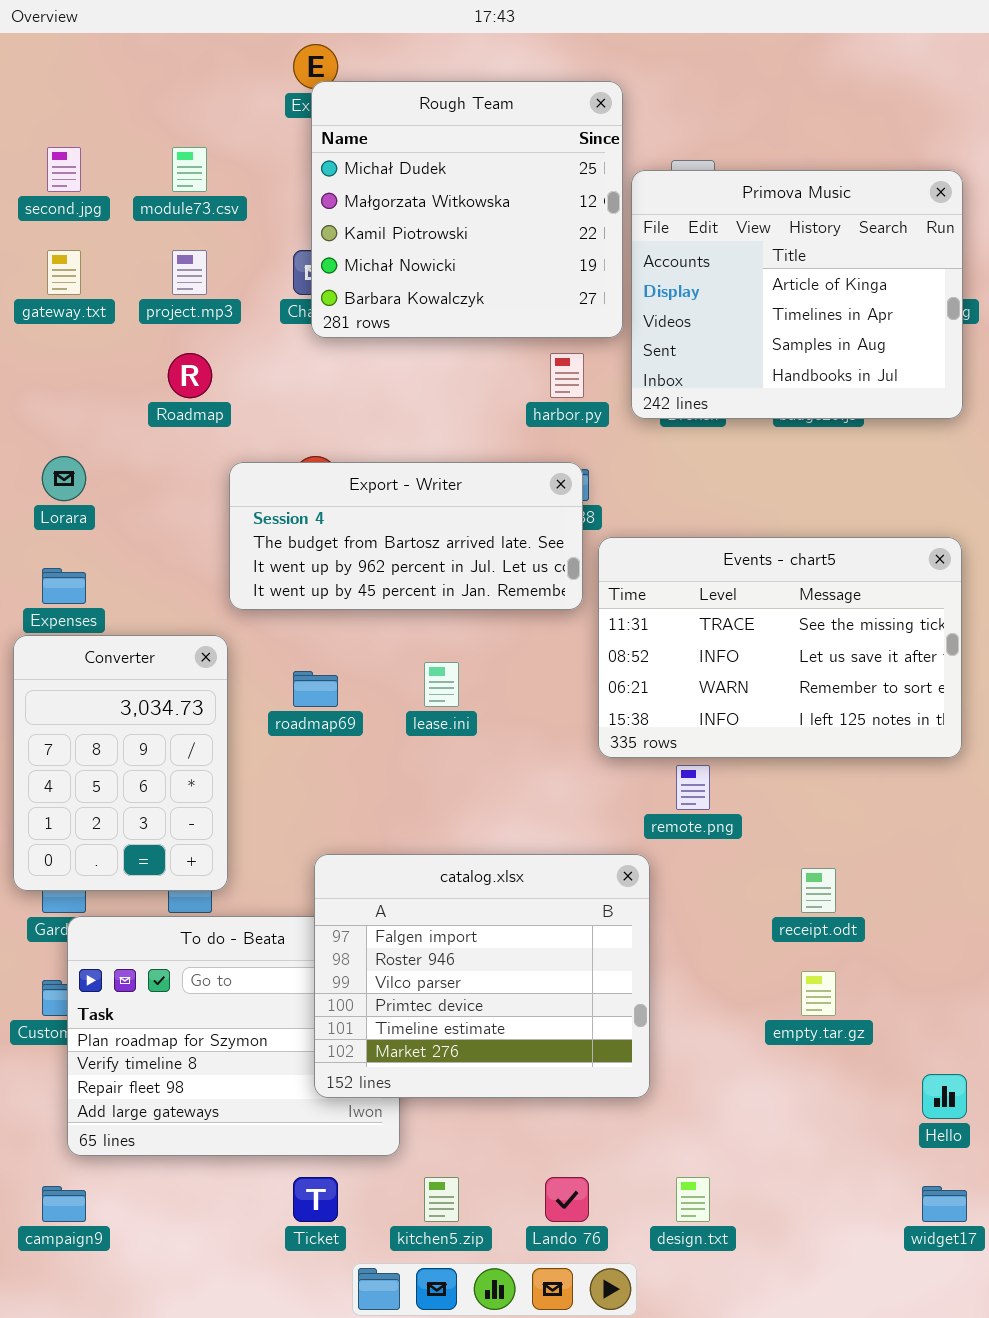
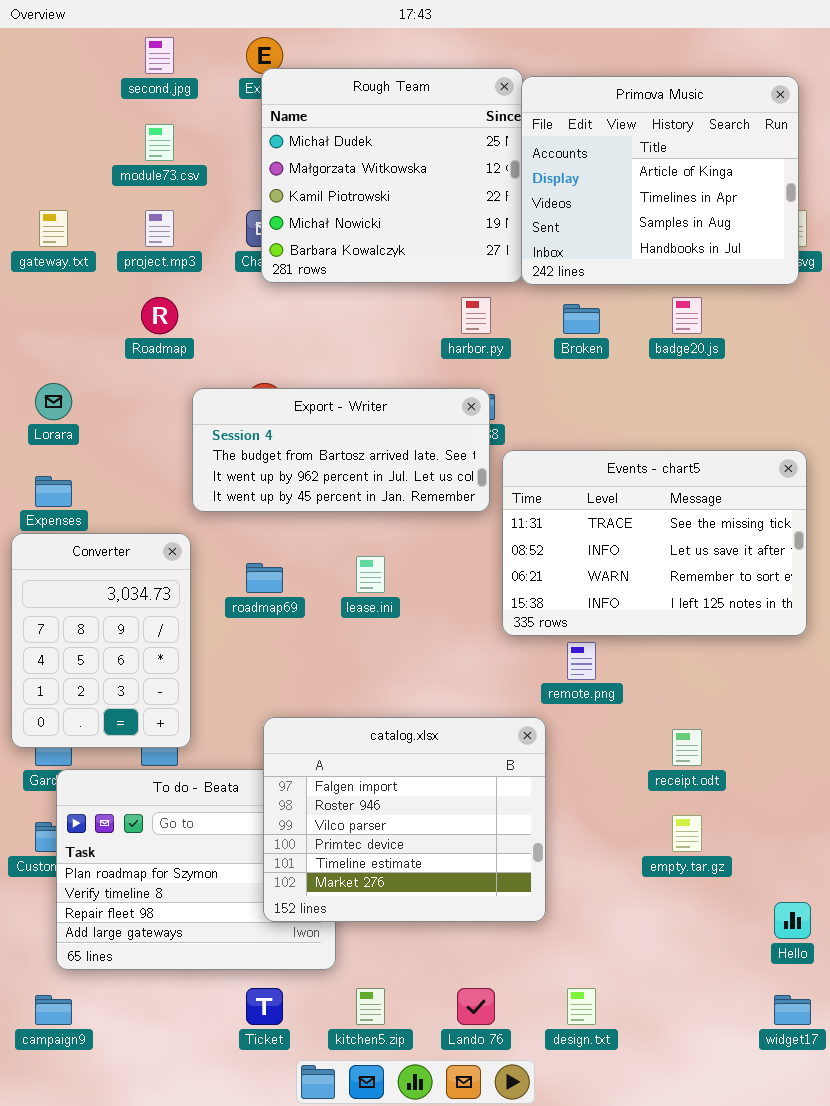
second.jpg: [47,147,81,192] -> [145,37,174,74], moved
Primova Music: [631,170,963,419] -> [521,76,799,285], moved

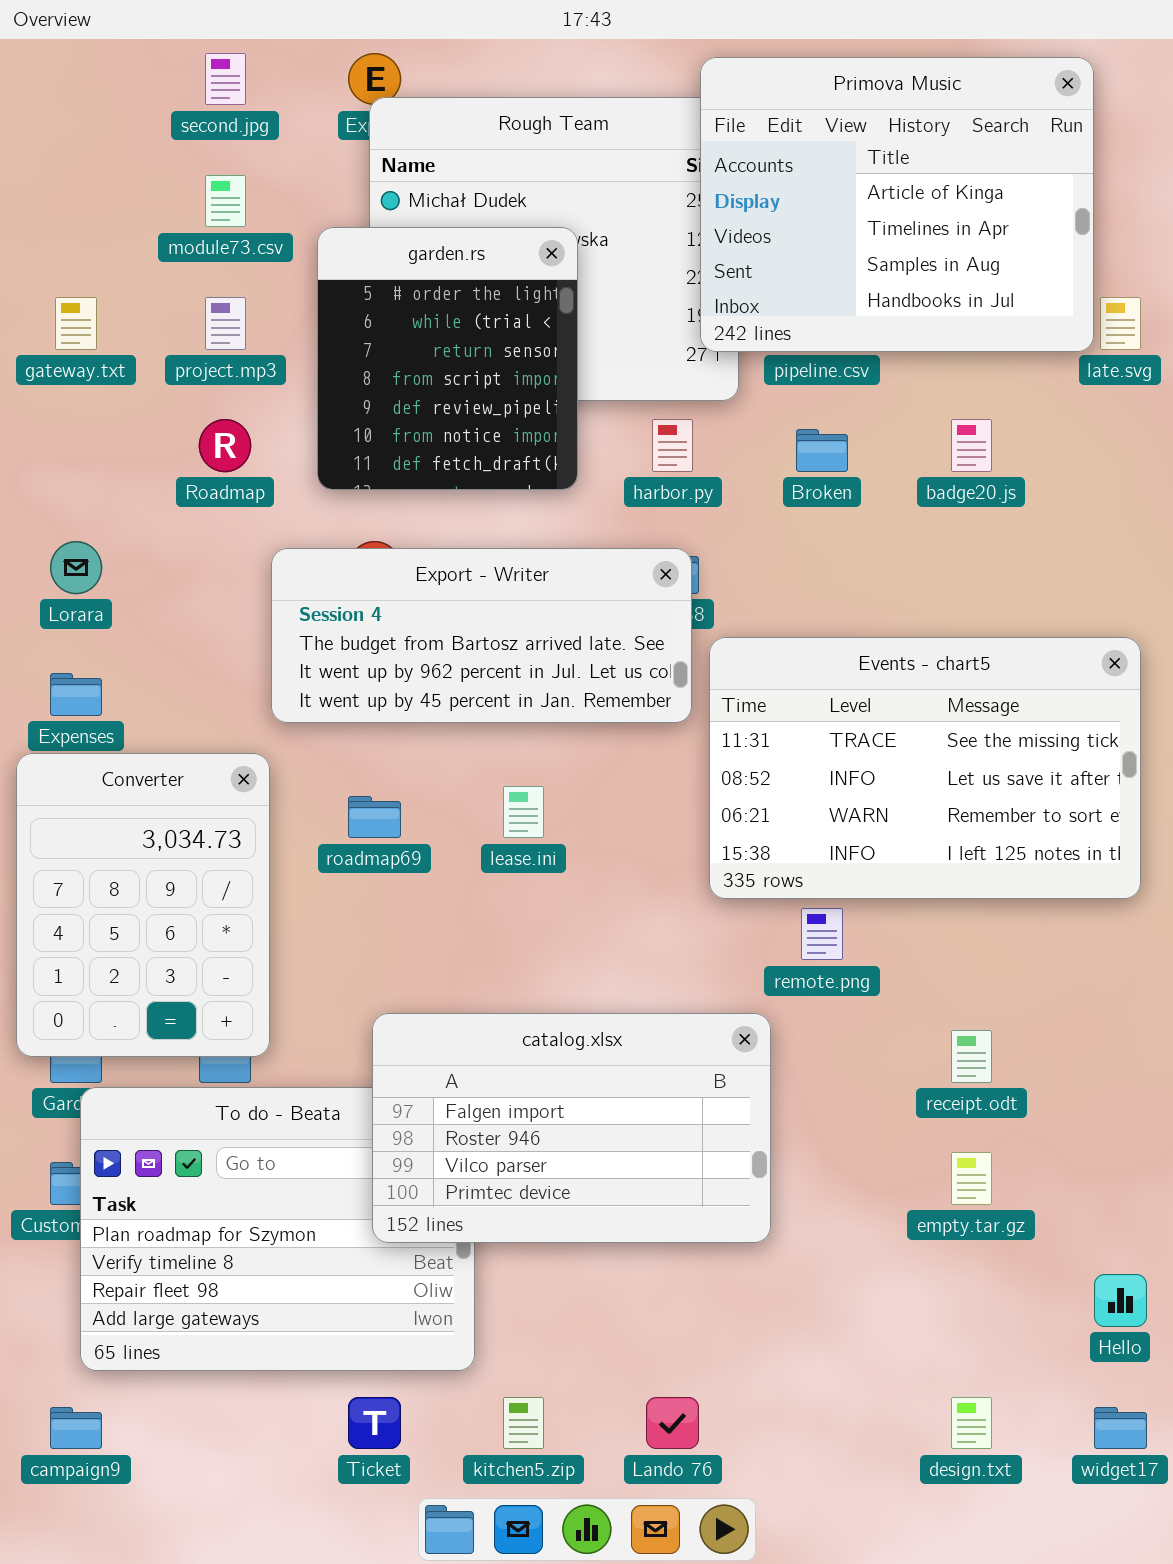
Primova Music: [521,76,799,285] -> [700,57,1094,352], moved
garden.rs: none -> [317,227,578,490], opened
catalog.xlsx: [263,717,546,922] -> [372,1013,771,1243], resized
design.txt: [567,988,596,1025] -> [951,1397,992,1449], moved

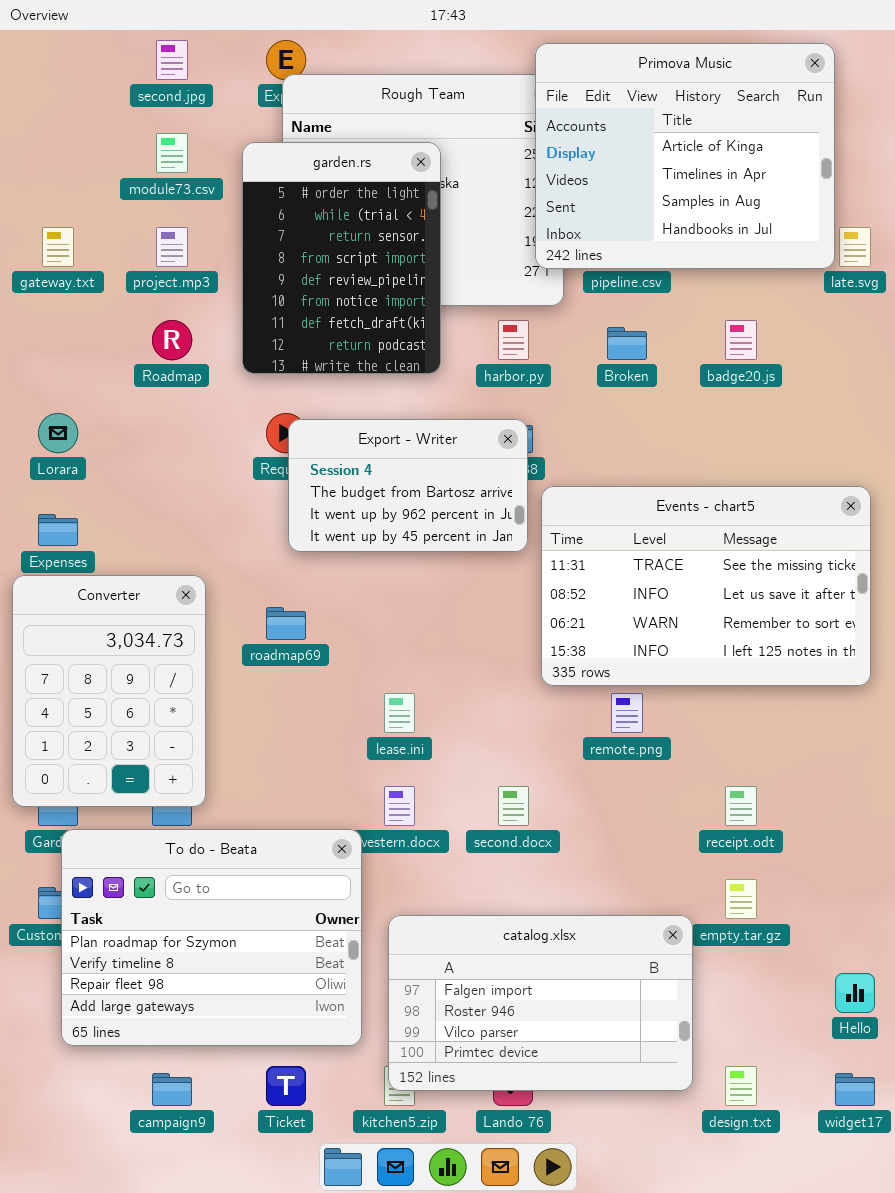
garden.rs: [317,227,578,490] -> [242,142,441,374], resized
Export - Writer: [271,548,692,723] -> [288,419,528,552], resized
lease.ini: [503,786,544,838] -> [384,693,415,733], moved
catalog.xlsx: [372,1013,771,1243] -> [388,915,693,1091], moved
campaign9: [50,1407,102,1449] -> [152,1073,192,1106], moved

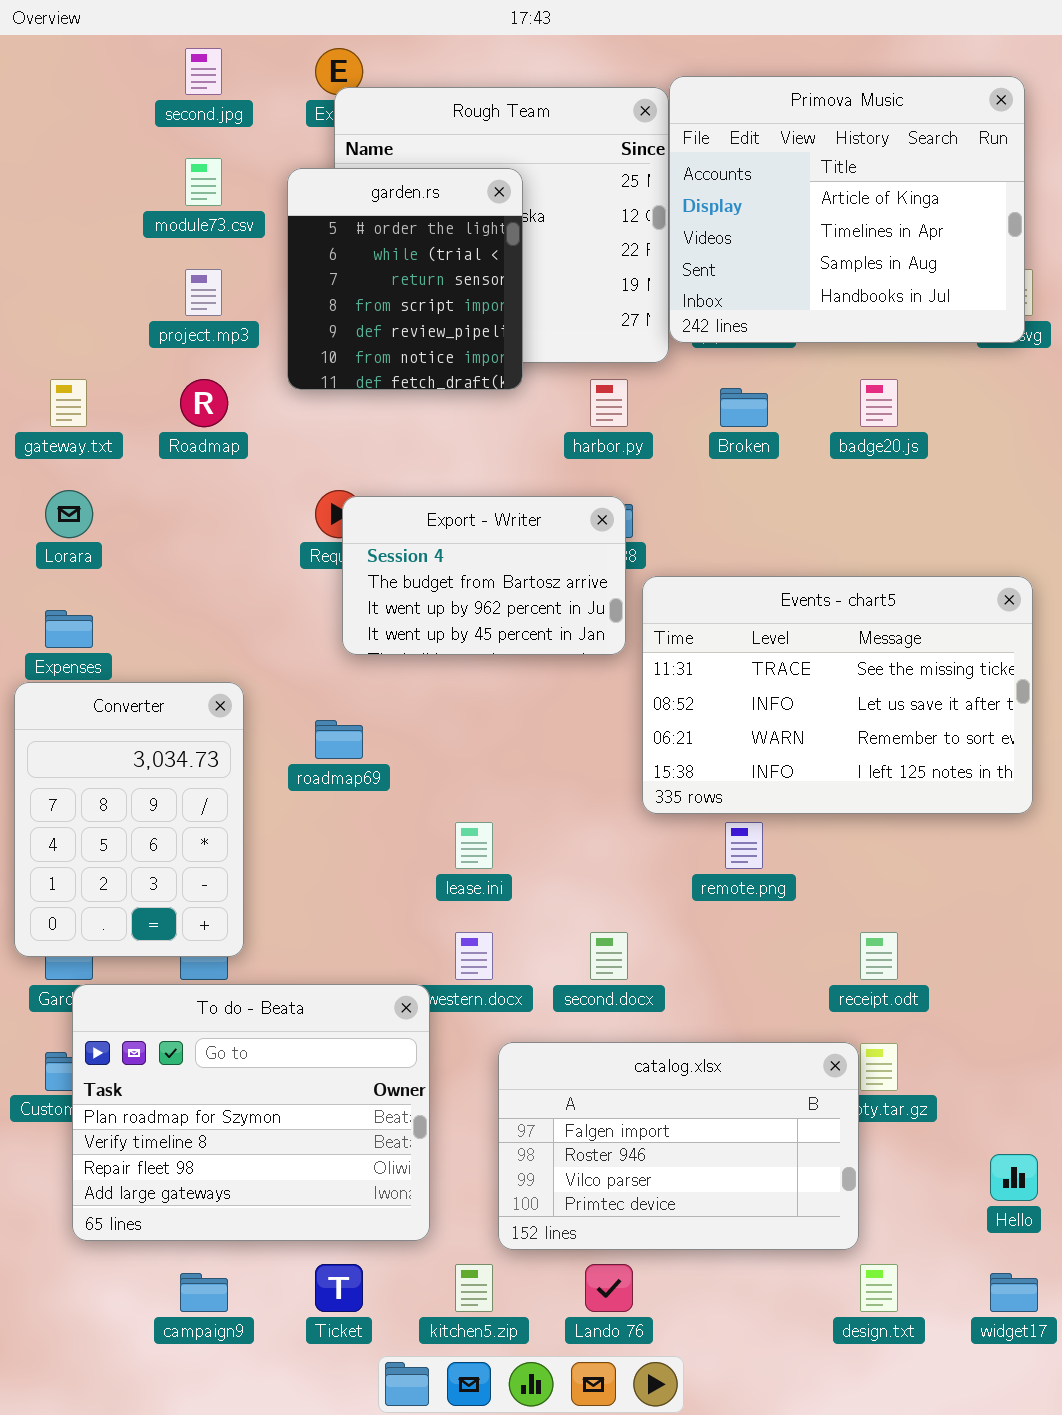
Primova Music: [535,43,835,269] -> [669,76,1025,343], moved
garden.rs: [242,142,441,374] -> [287,168,523,390], resized
gateway.txt: [42,227,74,267] -> [50,379,87,427], moved
catalog.xlsx: [388,915,693,1091] -> [498,1042,859,1250], moved

